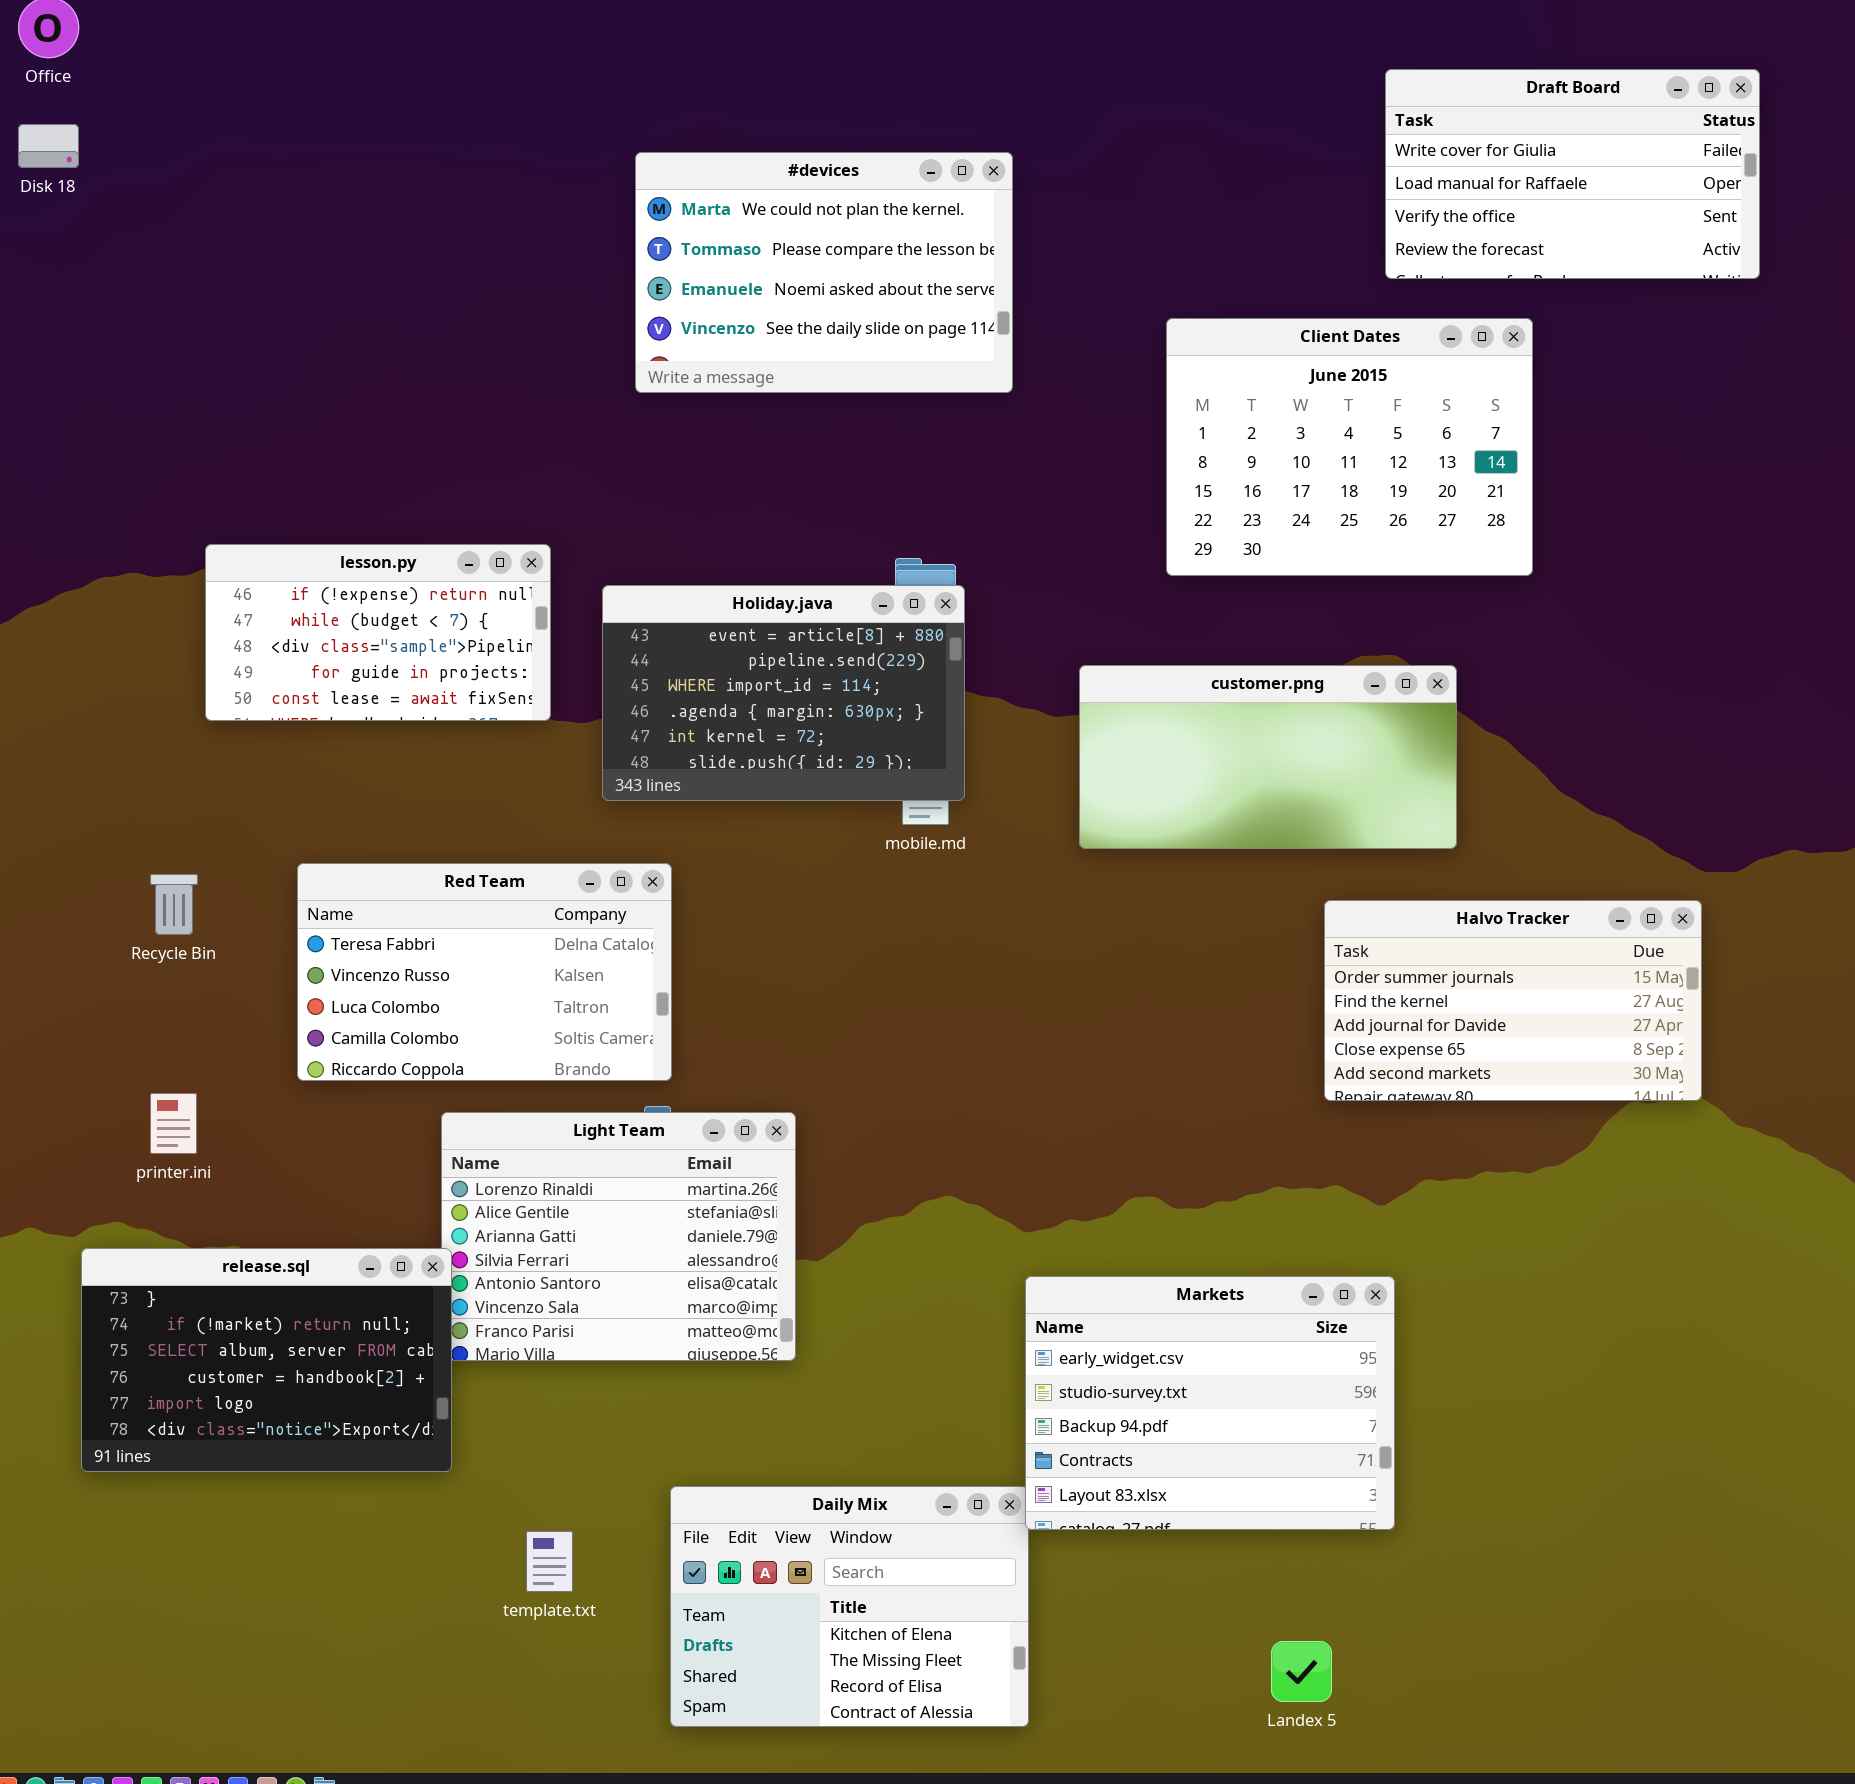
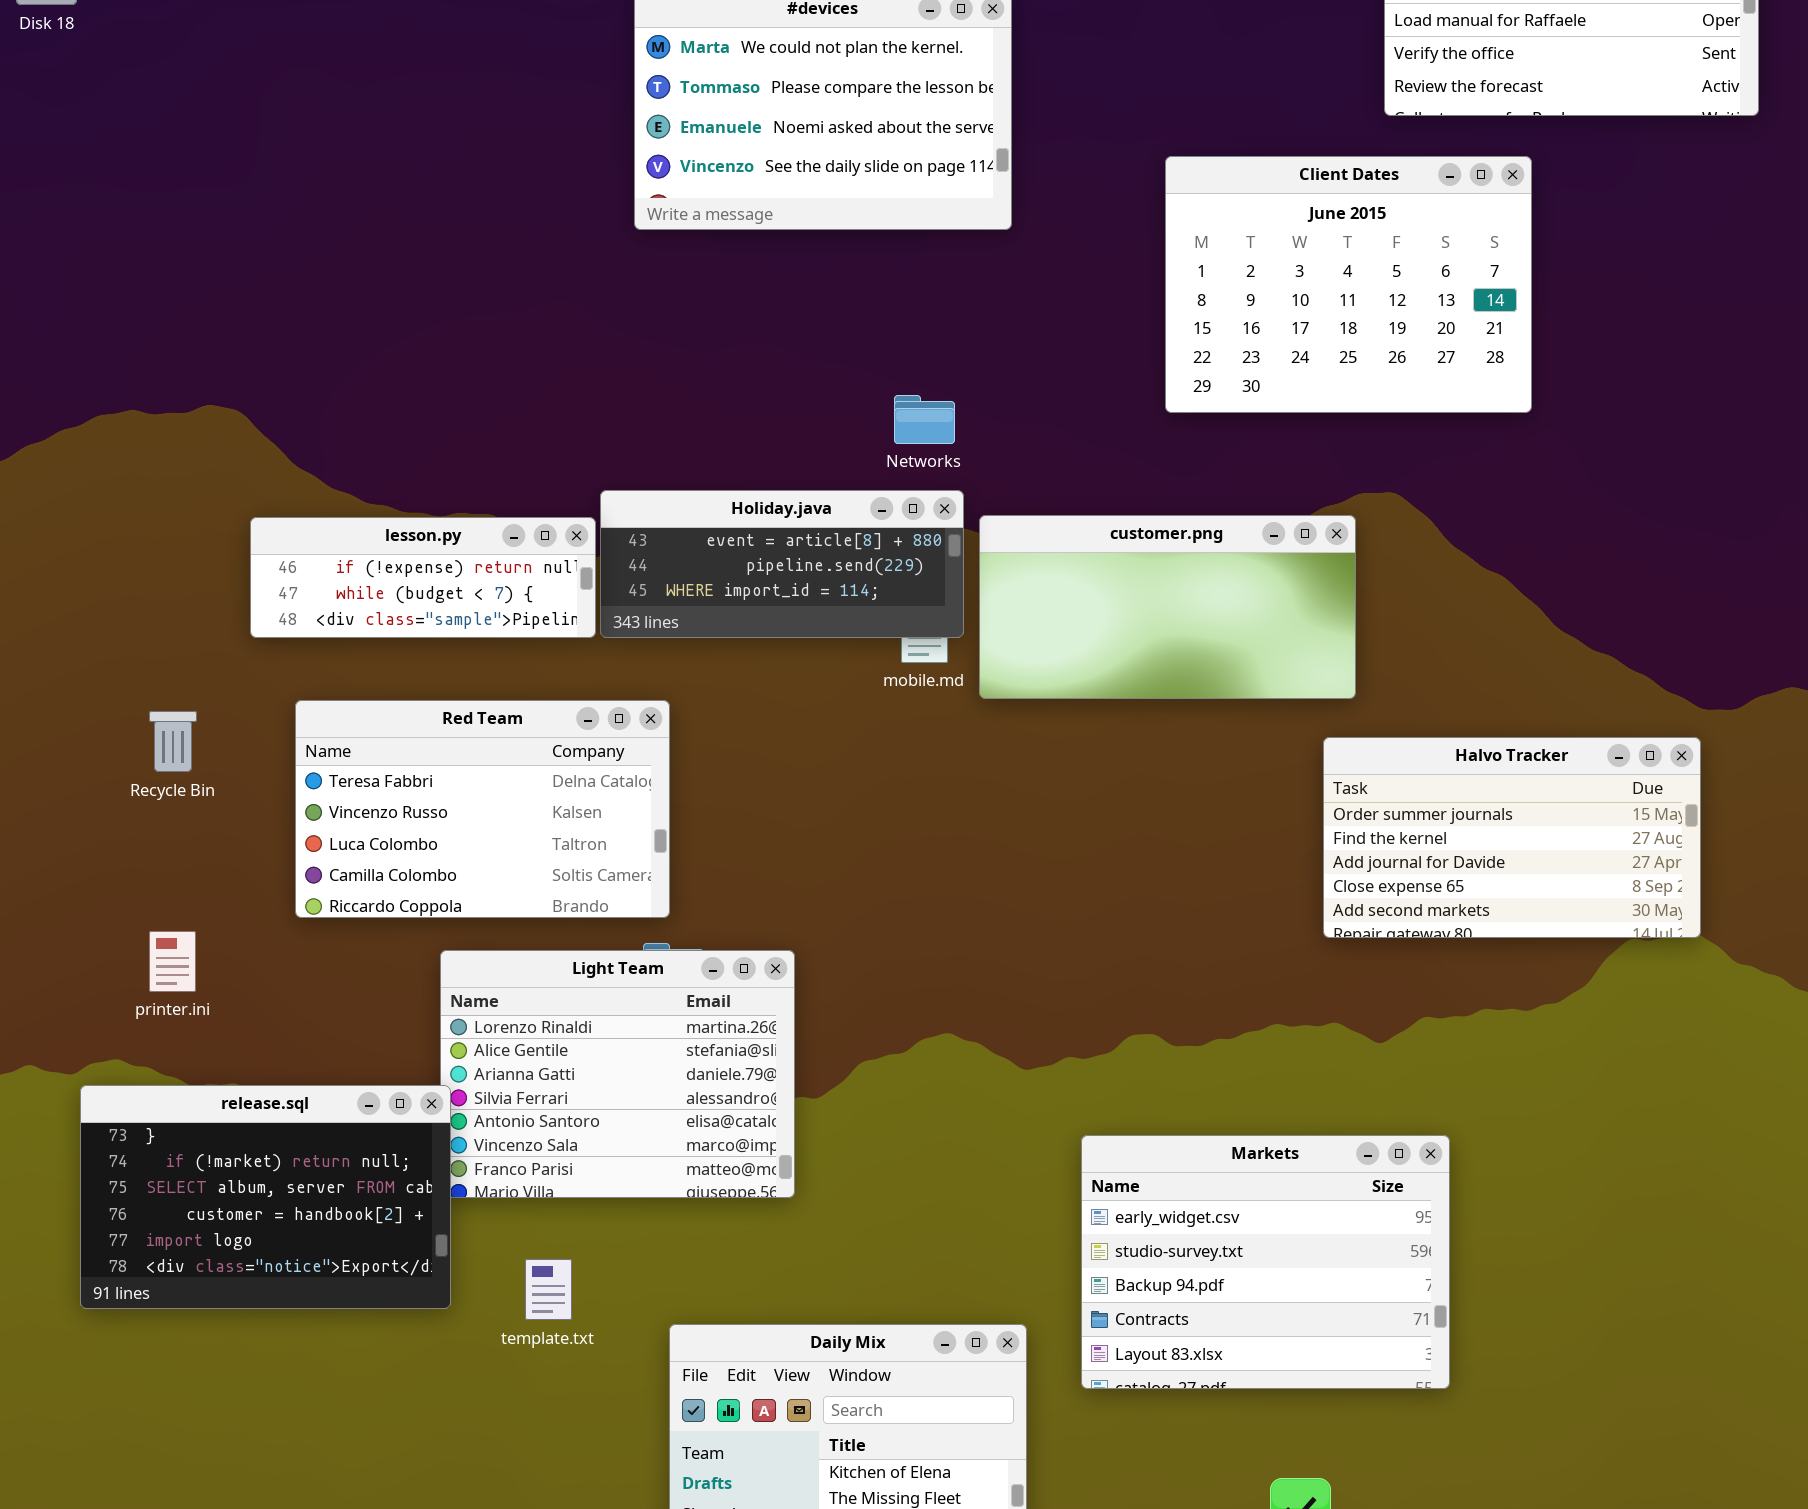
lesson.py: [205,544,551,721] -> [250,517,596,638], moved, resized
Holiday.java: [602,585,965,801] -> [600,490,964,638], resized
customer.png: [1079,665,1457,849] -> [979,515,1356,699], moved
Markets: [1025,1276,1395,1530] -> [1081,1135,1450,1389], moved
template.txt: [526,1531,573,1592] -> [525,1259,572,1320], moved

